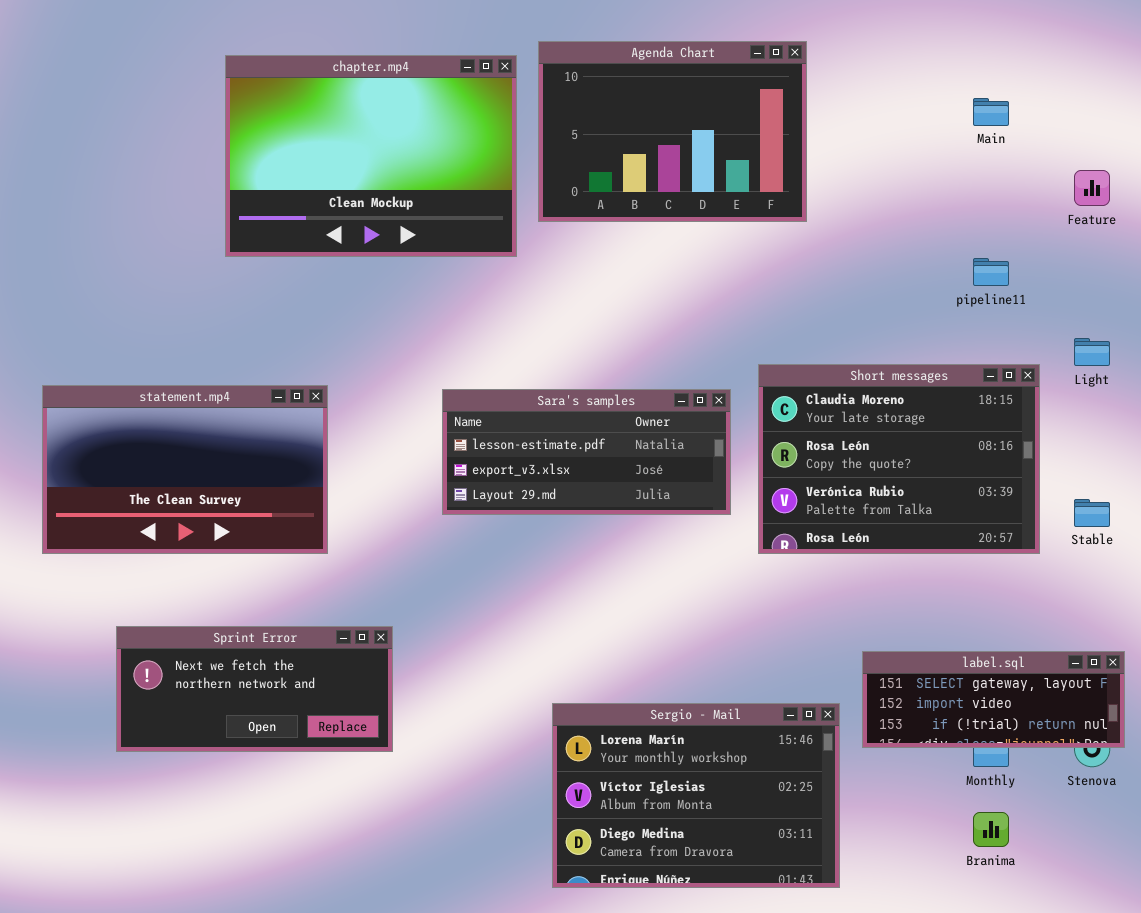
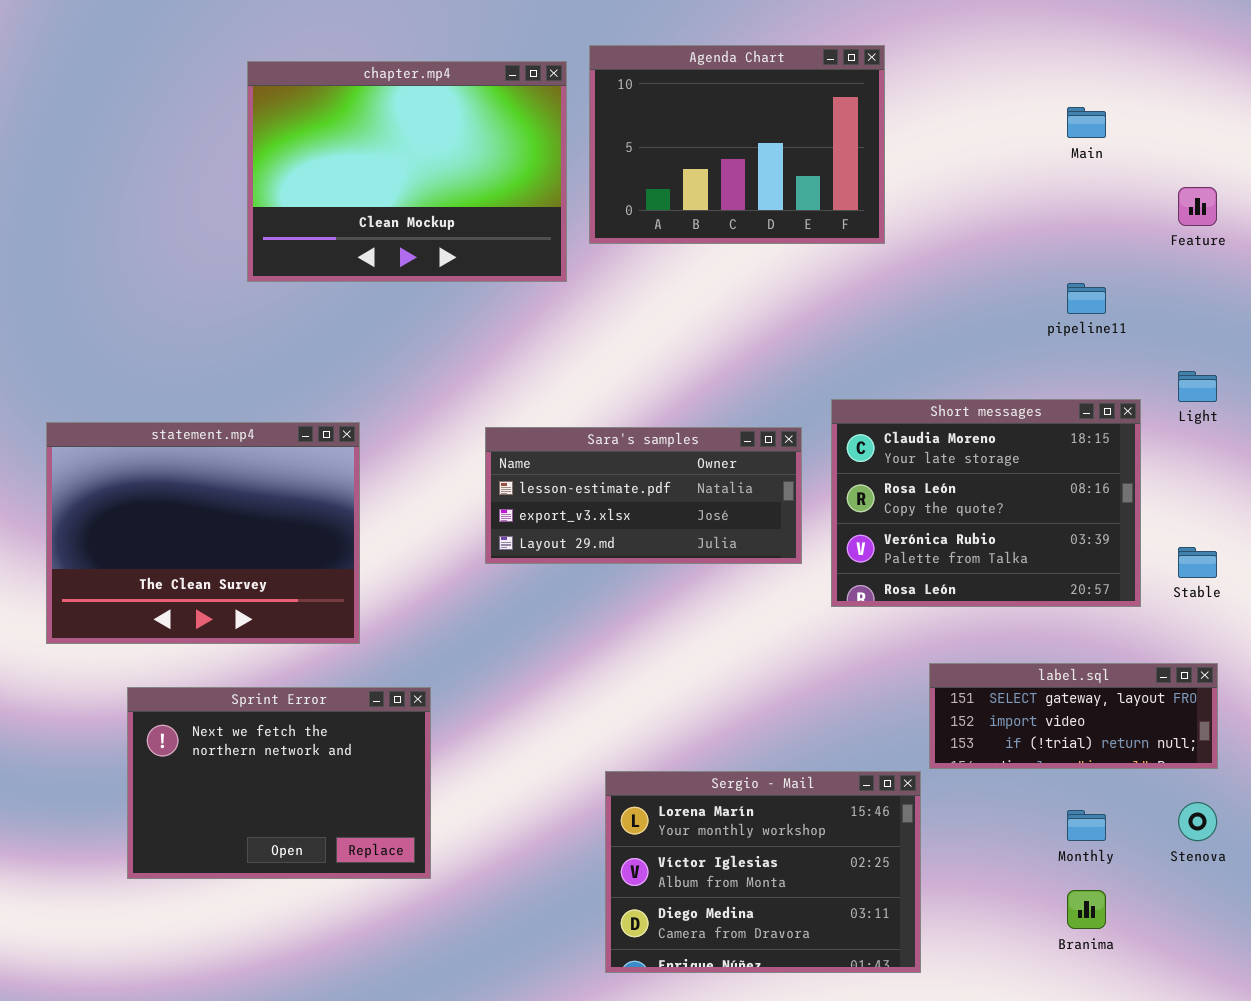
statement.mp4: [42,385,328,554] -> [46,422,360,644], resized
Sprint Error: [116,626,393,752] -> [127,687,431,879], resized
label.sql: [862,651,1125,748] -> [929,663,1218,769], moved

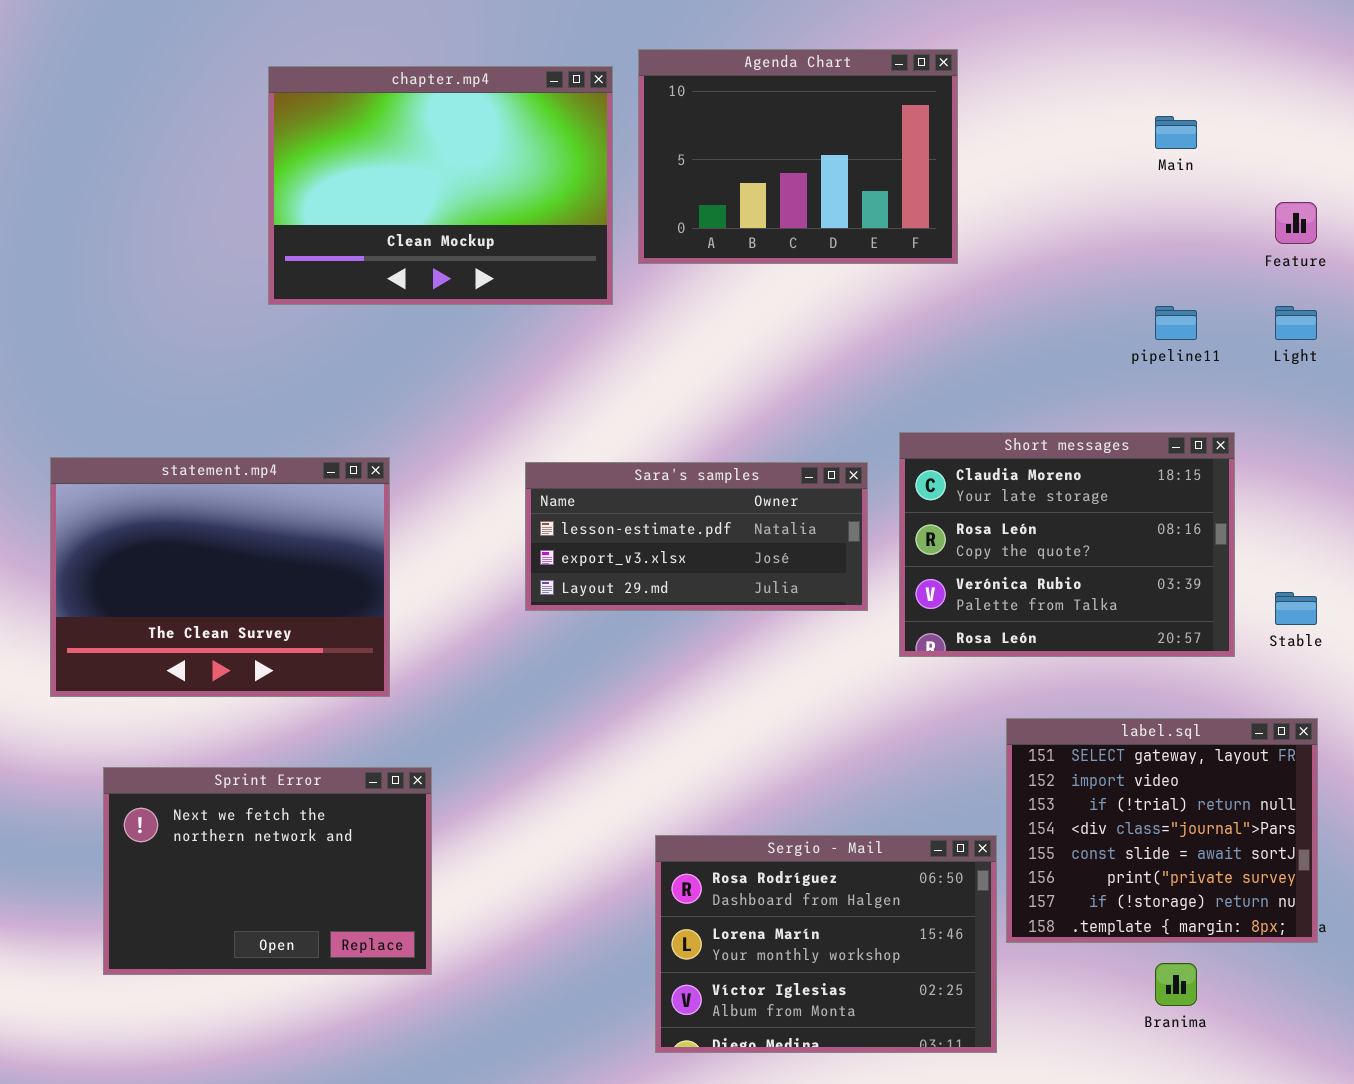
Light: [1178,371,1217,402] -> [1275,306,1317,340], moved
label.sql: [929,663,1218,769] -> [1006,718,1318,943], resized
Sprint Error: [127,687,431,879] -> [103,767,432,975], moved
Sergio - Mail: [605,771,921,973] -> [655,835,997,1053], scrolled up 1 row

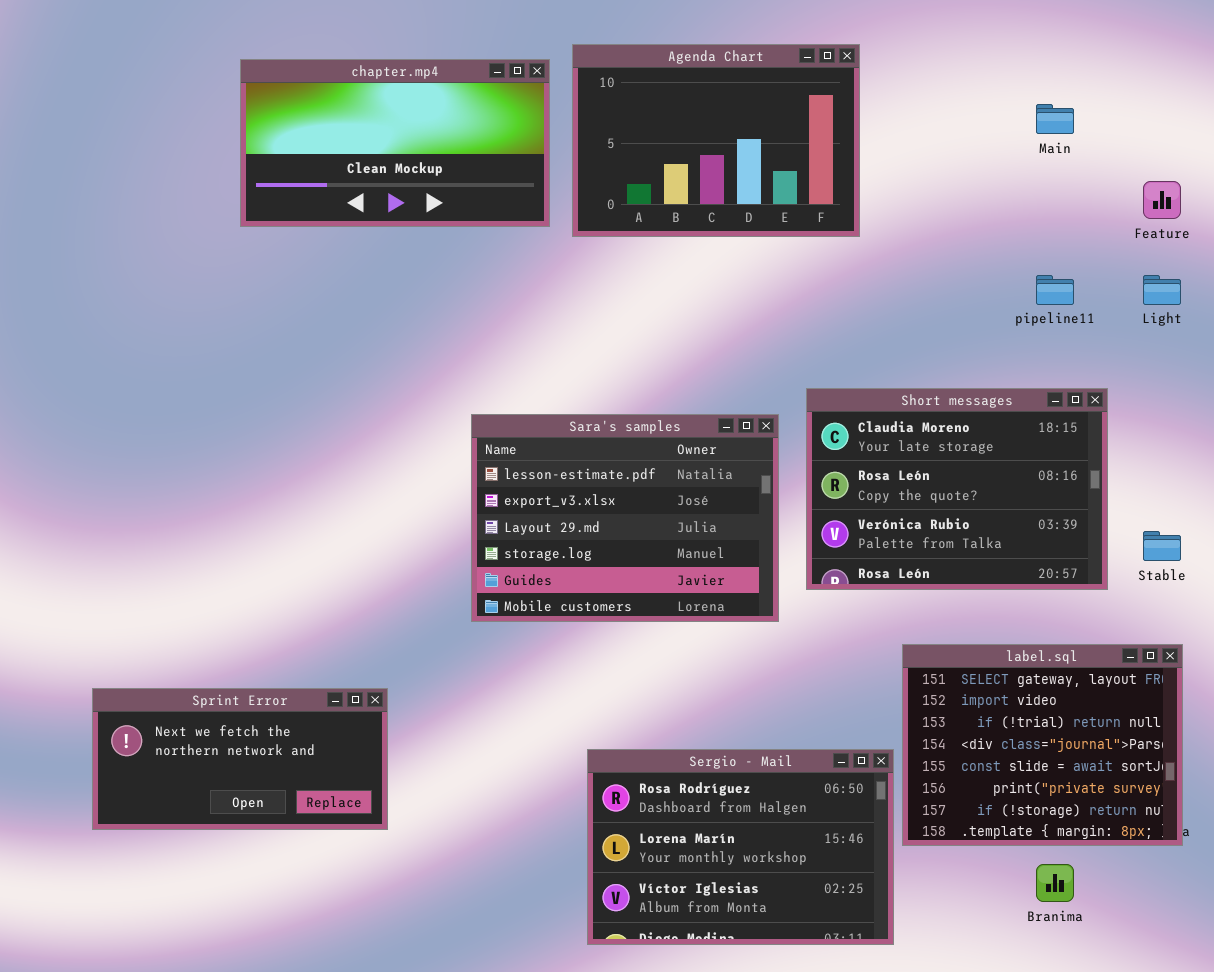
chapter.mp4: [268,66,613,305] -> [240,59,550,227], resized
statement.mp4: [50,457,390,697] -> none, closed
Sara's samples: [525,462,868,611] -> [471,414,779,622], resized
Sprint Error: [103,767,432,975] -> [92,688,388,830], resized

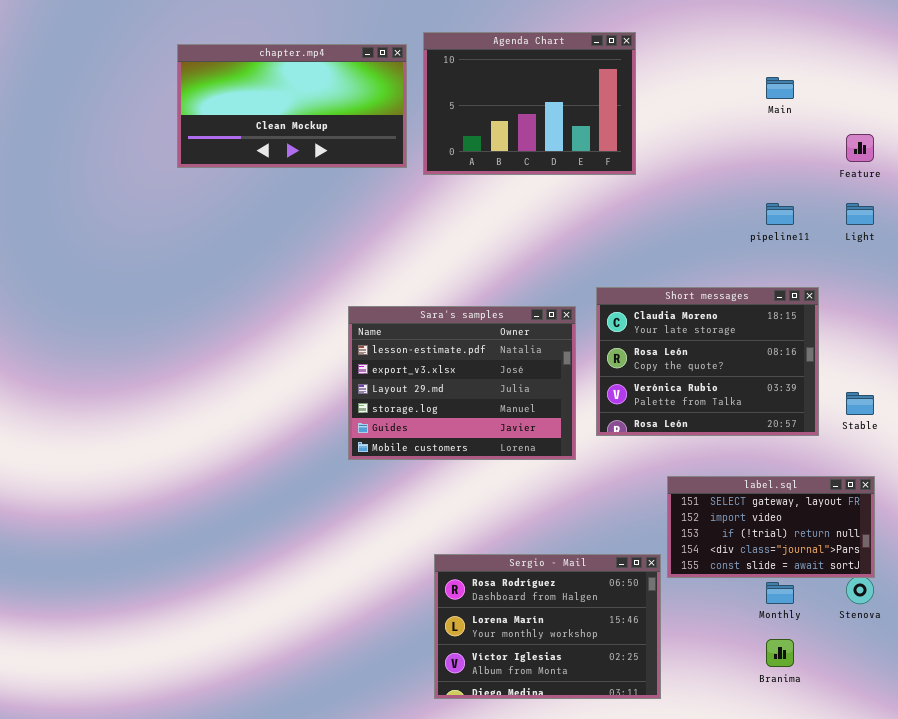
label.sql: [902,644,1183,846] -> [667,476,875,578], resized
Sprint Error: [92,688,388,830] -> none, closed

